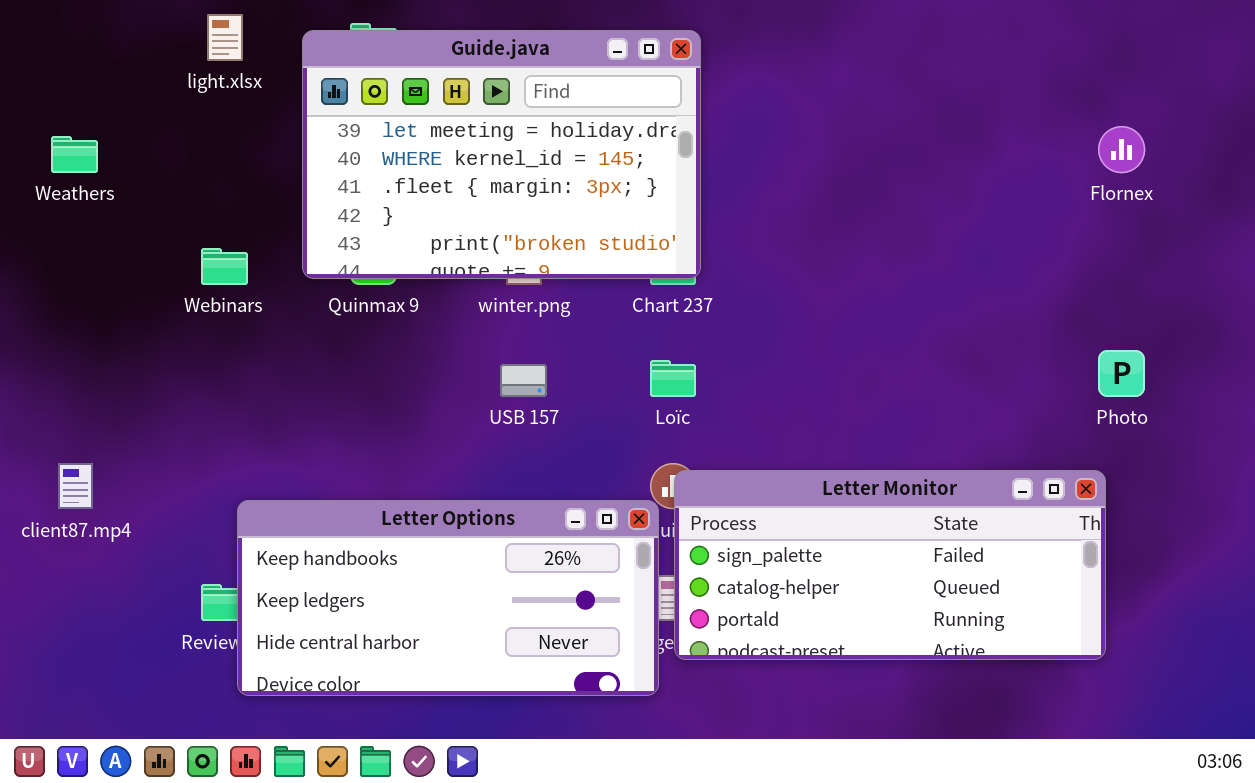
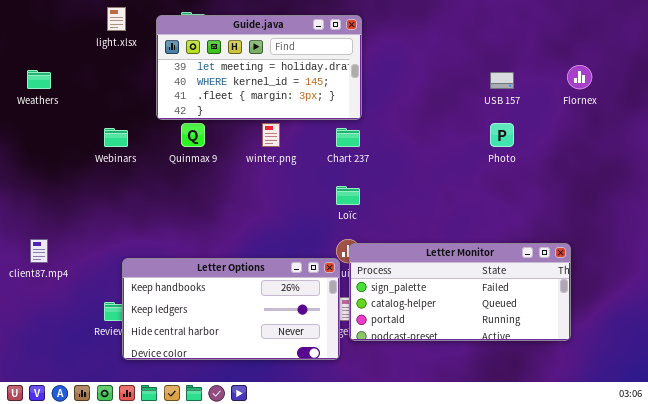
Guide.java: [302,30,701,279] -> [156,15,362,120], resized
Photo: [1098,350,1145,397] -> [490,123,514,147], moved
USB 157: [500,364,547,397] -> [490,72,514,89], moved

